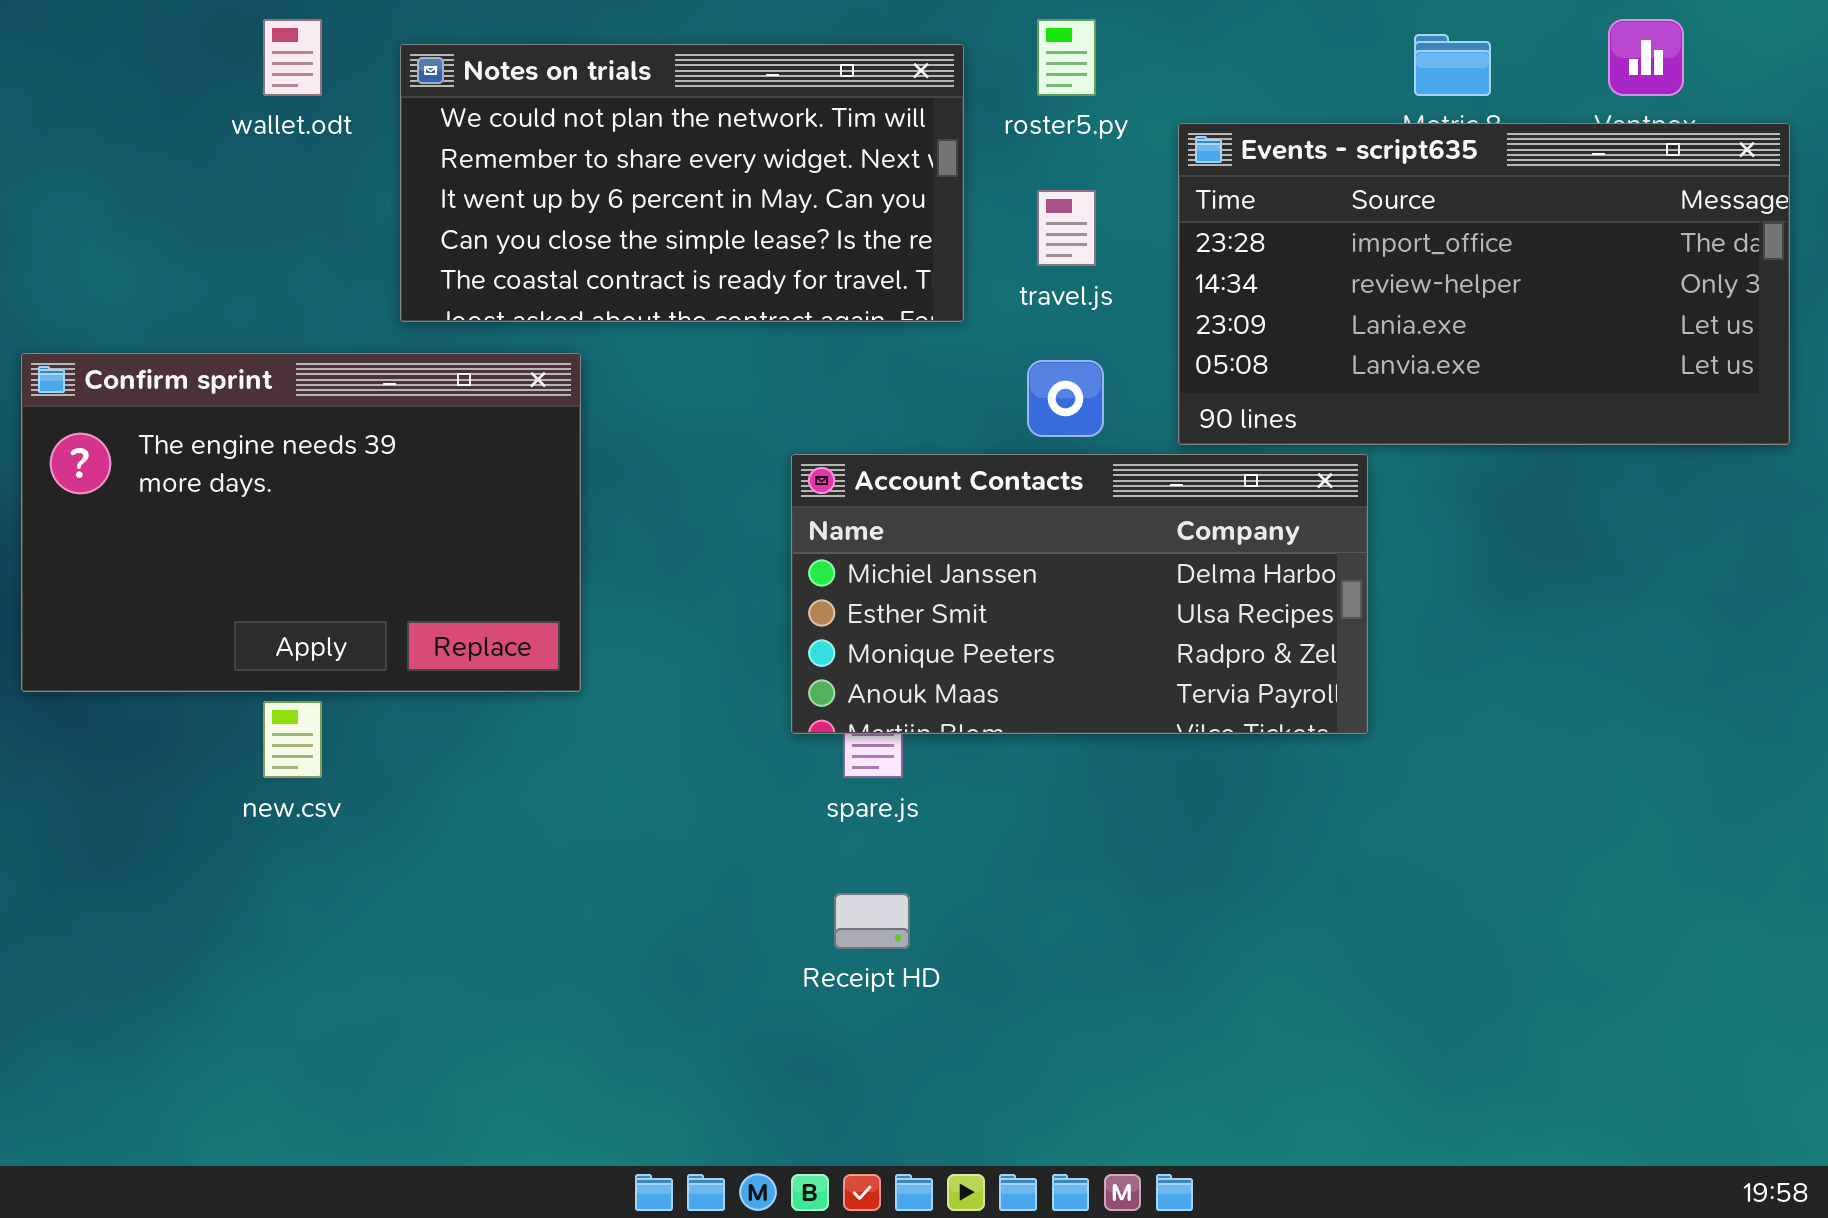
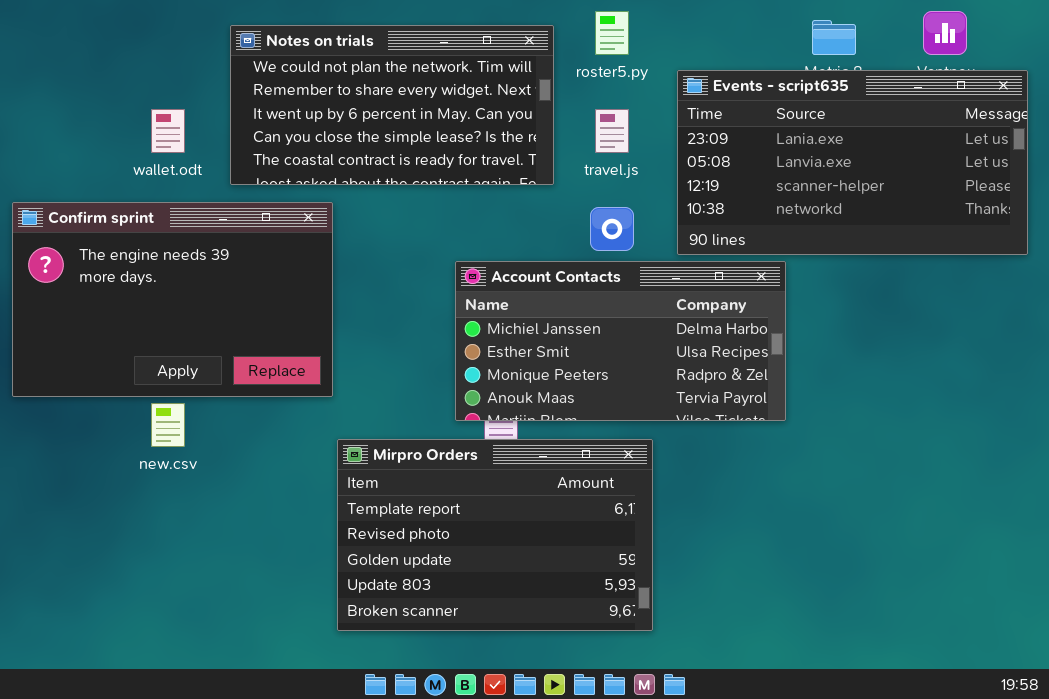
wallet.odt: [263,19,322,96] -> [151,109,185,153], moved
Events - script635: [1178,123,1790,445] -> [677,70,1028,255], scrolled down 2 rows
Mirpro Orders: none -> [337,439,653,631], opened

